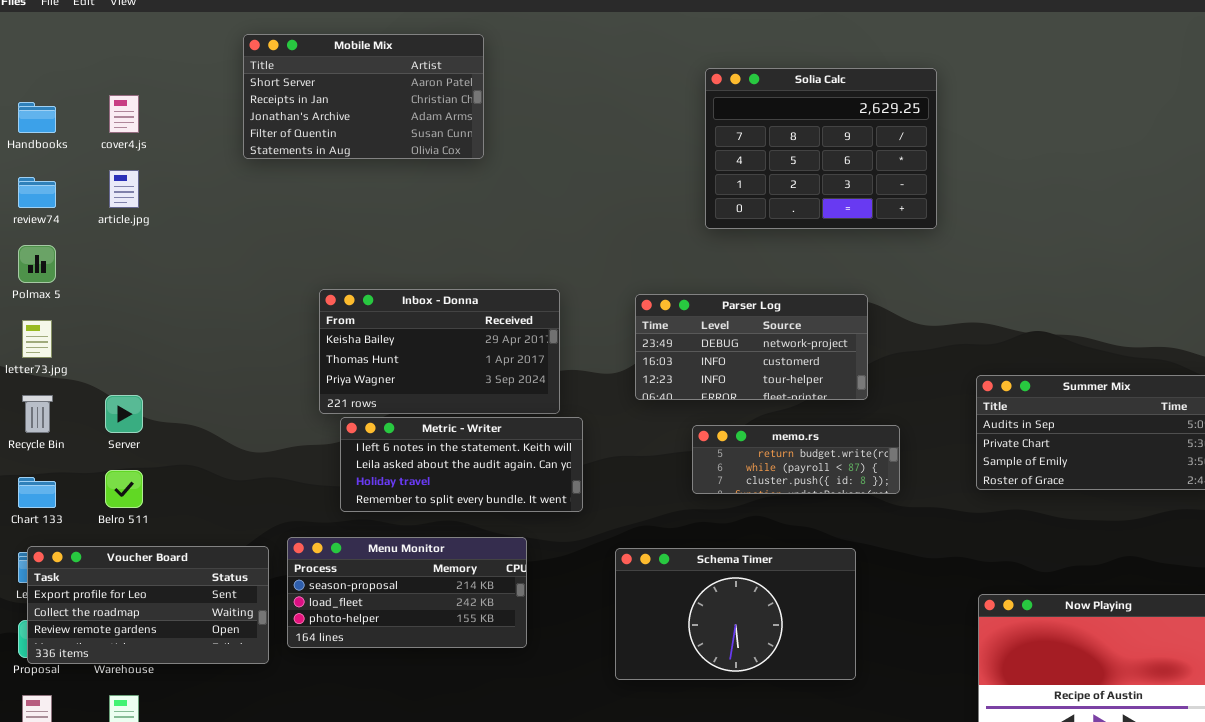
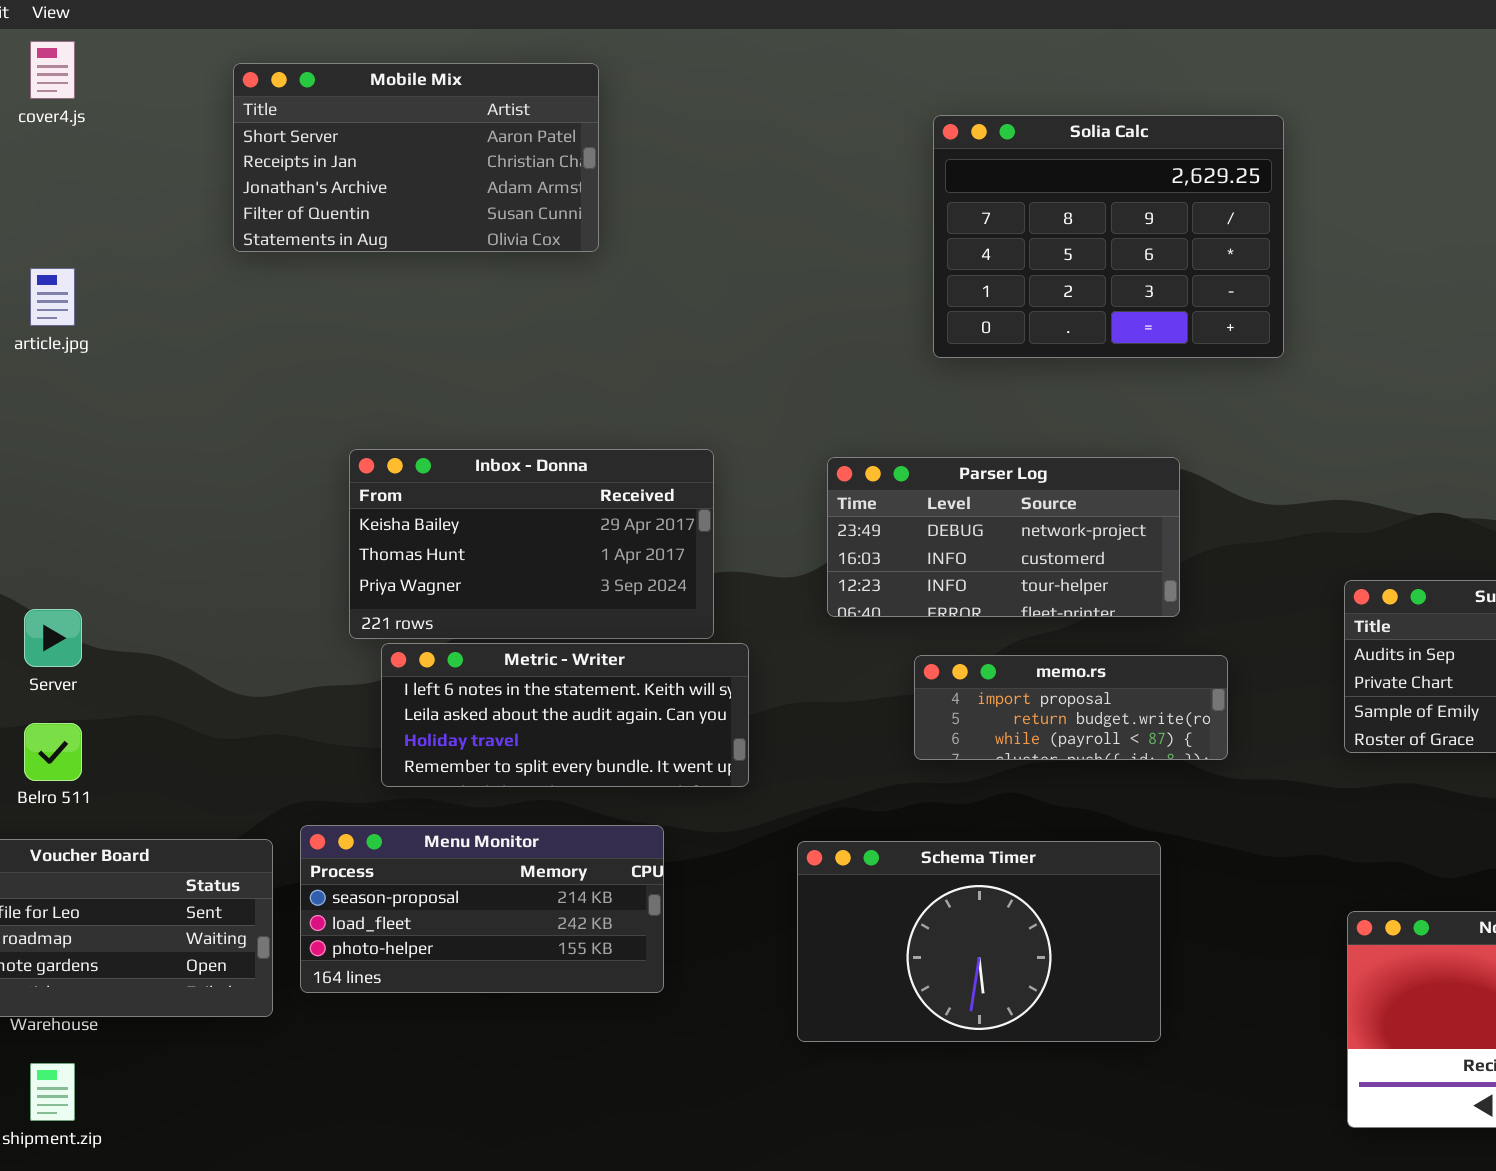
cover4.js: [109,95,139,133] -> [30,41,75,99], moved
memo.rs: [692,425,900,494] -> [914,655,1228,760], scrolled up 1 row

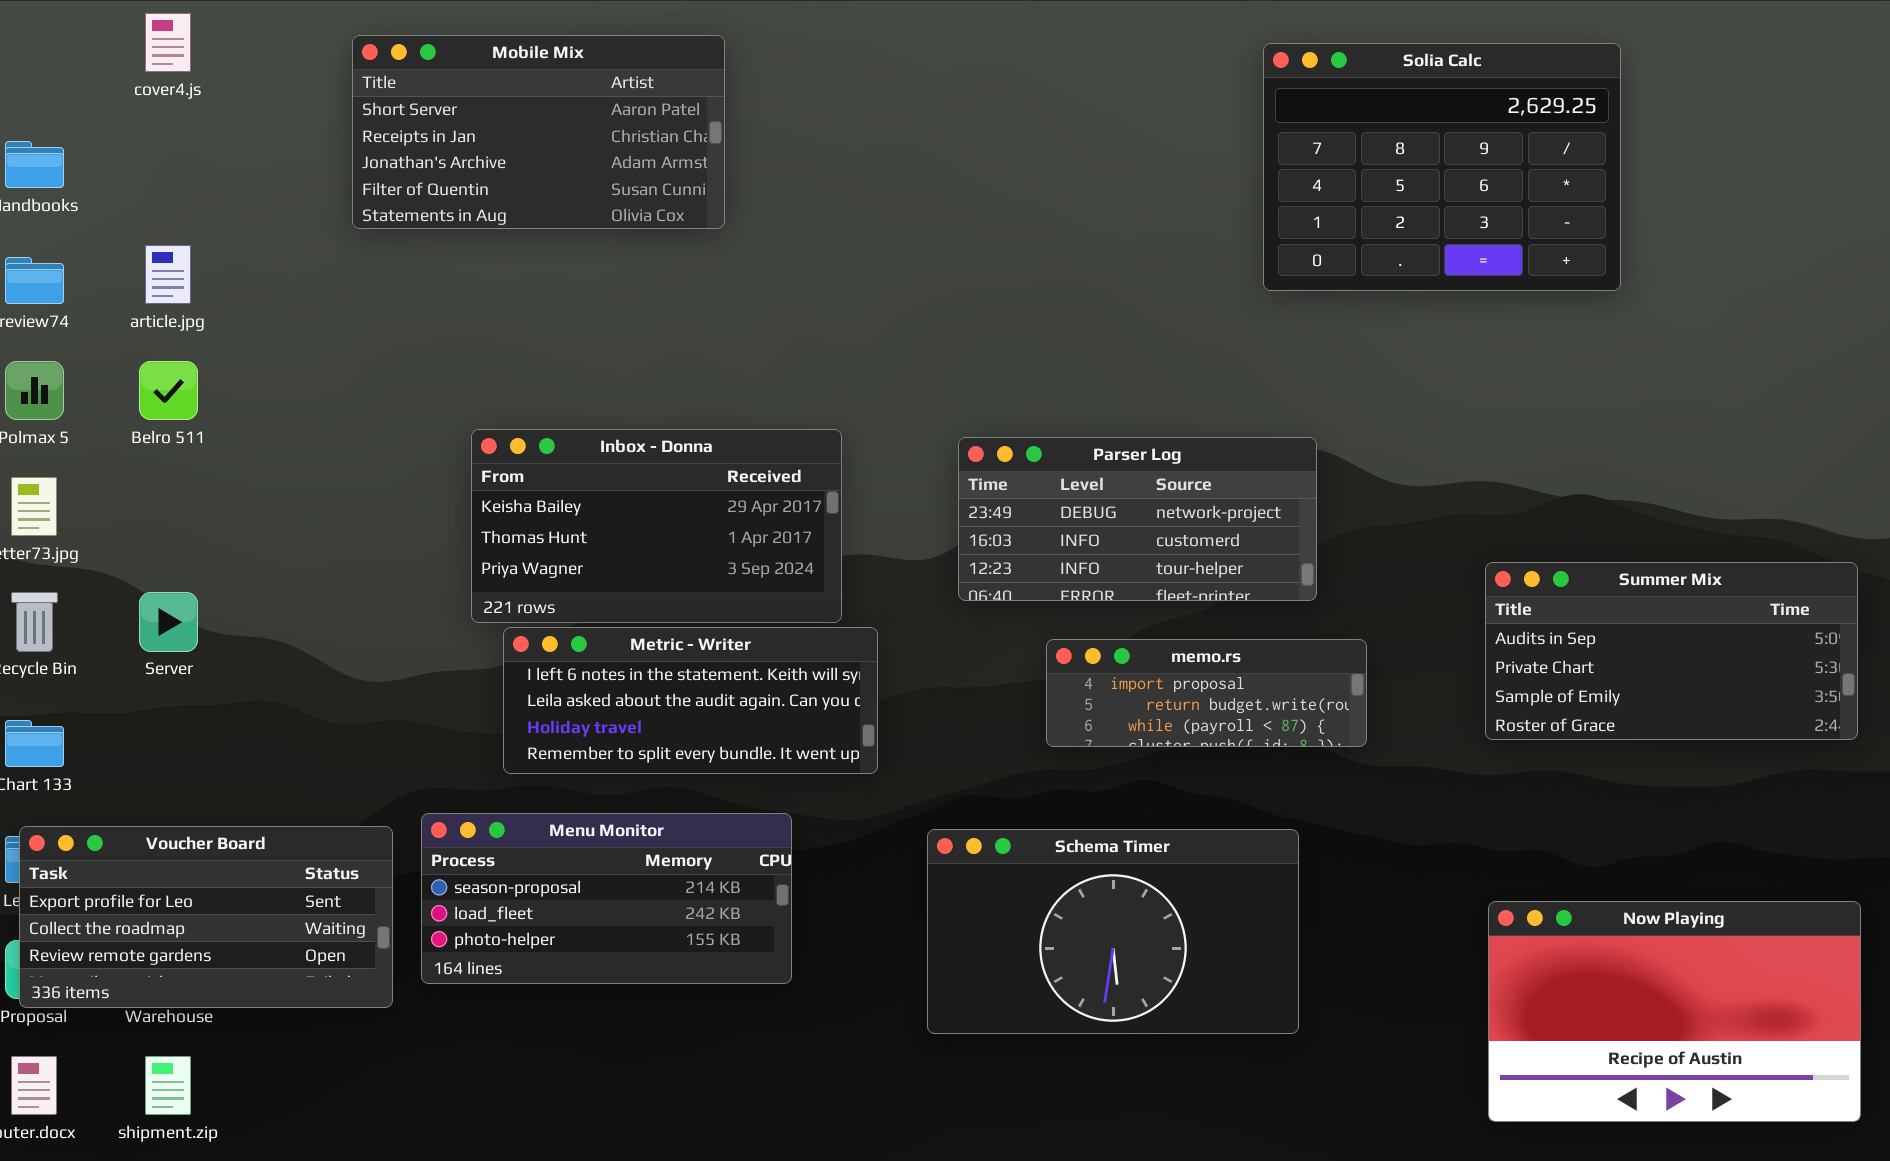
Solia Calc: [933,115,1284,358] -> [1263,43,1621,291], moved
Belro 511: [24,723,82,781] -> [139,361,198,420], moved

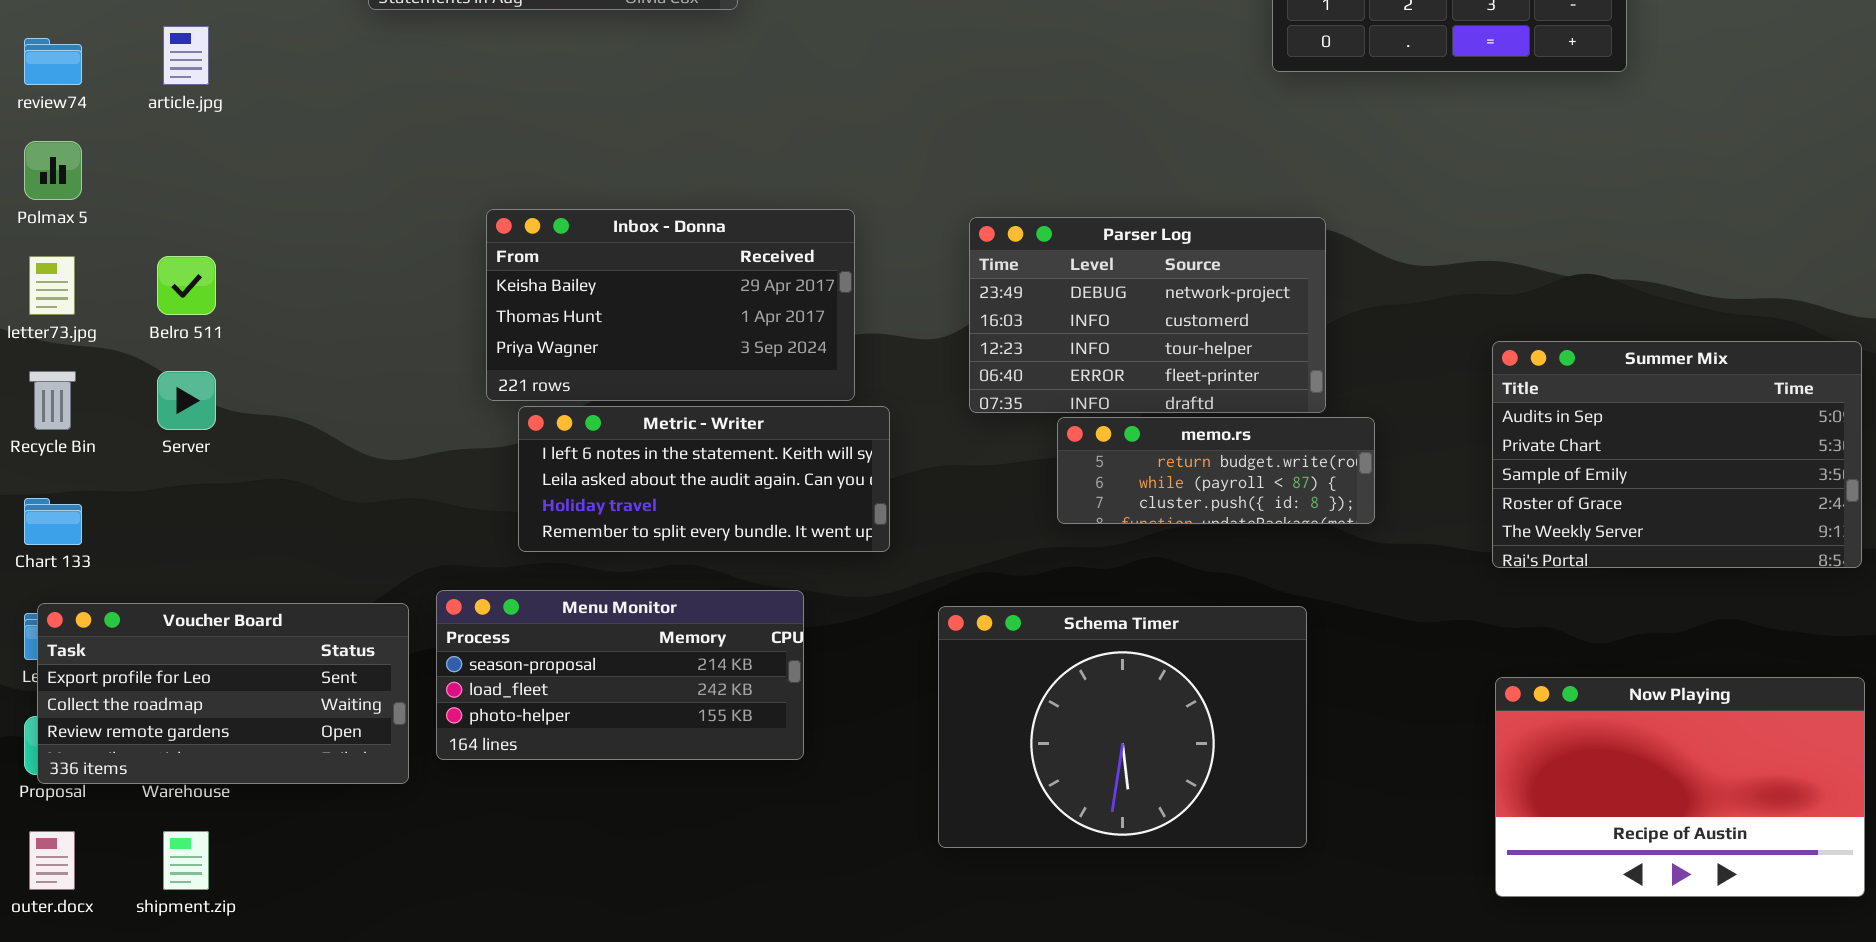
Belro 511: [139,361,198,420] -> [157,256,216,315], moved
Parser Log: [958,437,1317,601] -> [969,217,1326,413], resized
Summer Mix: [1485,562,1858,740] -> [1492,341,1862,568], resized
memo.rs: [1046,639,1367,747] -> [1057,417,1375,524], scrolled down 1 row
Schema Timer: [927,829,1299,1034] -> [938,606,1307,848], resized

